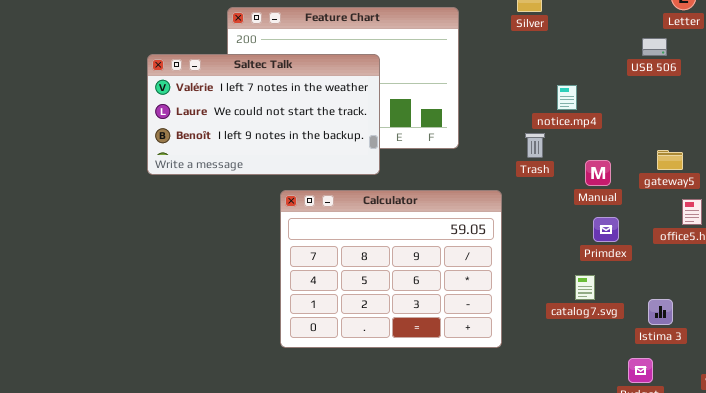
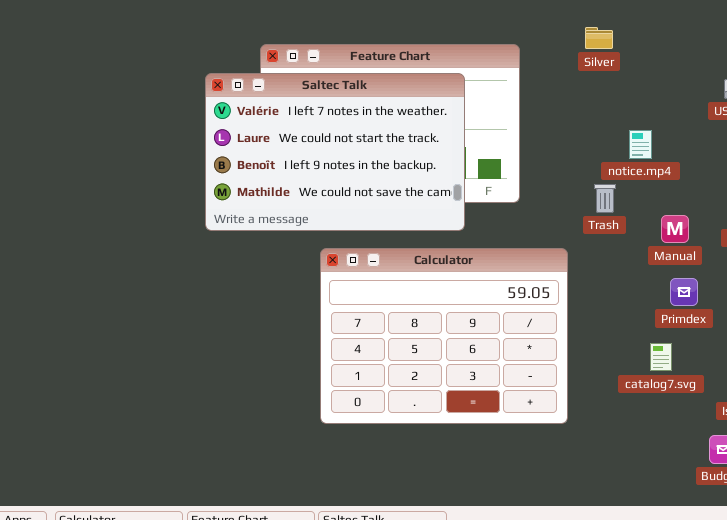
Saltec Talk: [147,54,380,175] -> [205,73,465,231], moved, resized

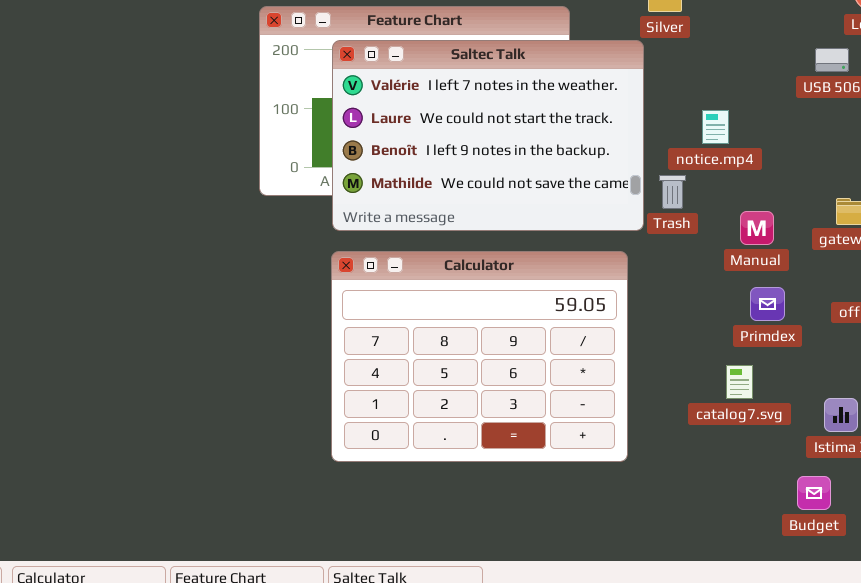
Saltec Talk: [205,73,465,231] -> [332,40,644,231], moved

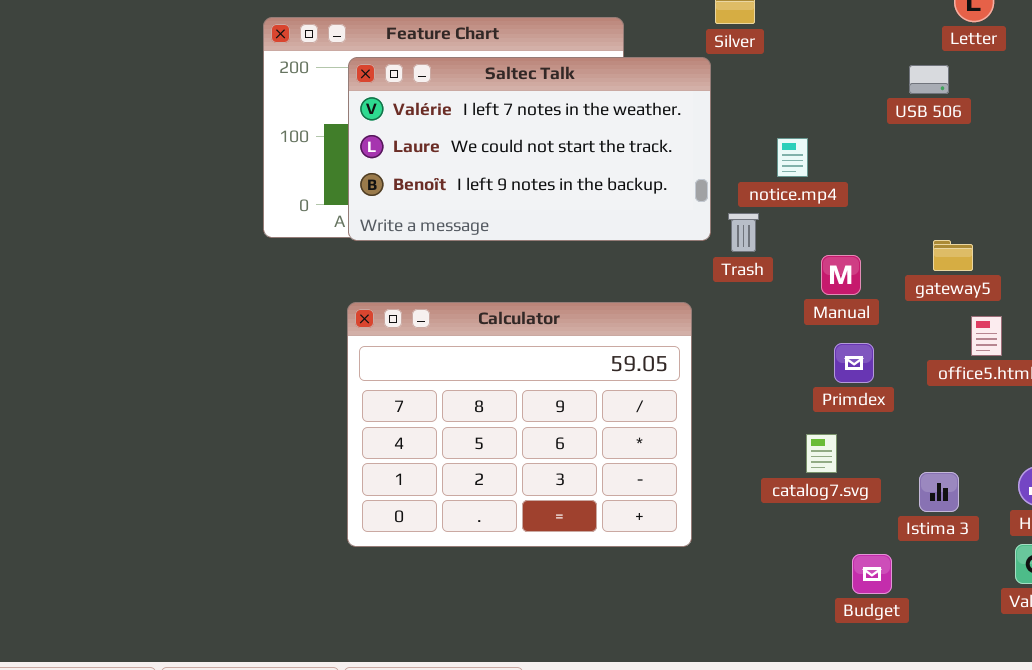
Saltec Talk: [332,40,644,231] -> [348,57,711,241], resized
Budget: [797,476,831,510] -> [852,554,892,594], moved

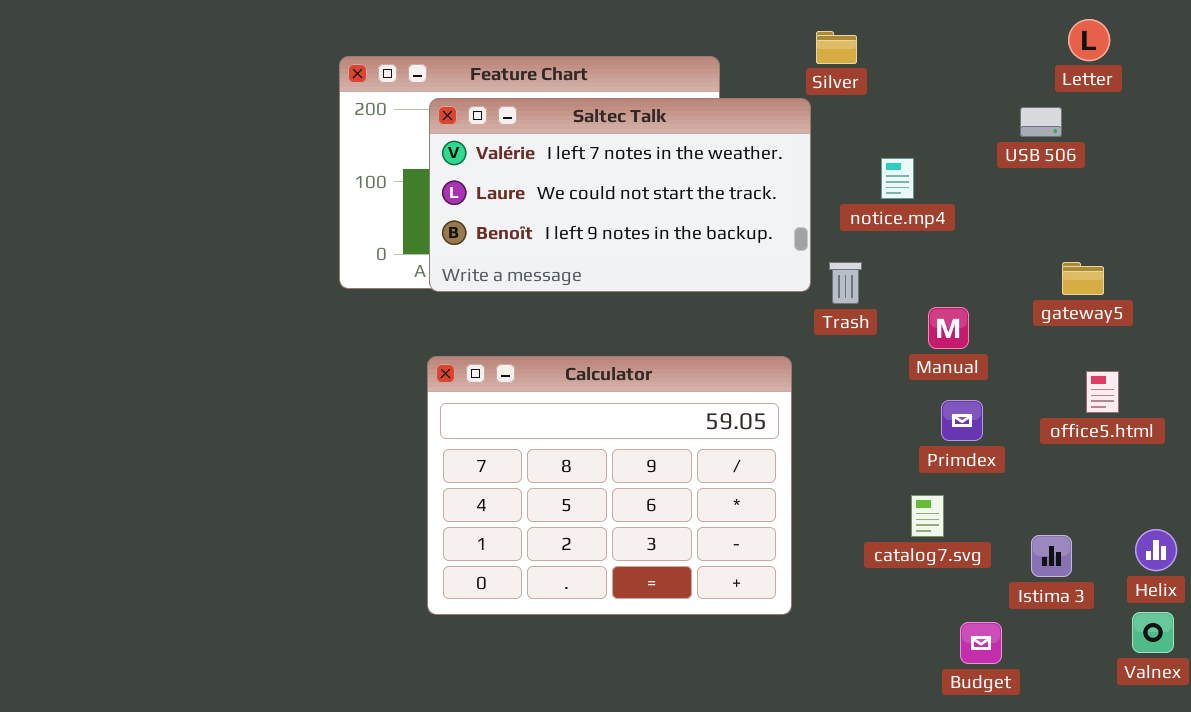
notice.mp4: [777,138,808,177] -> [881,158,914,199], moved
gateway5: [933,240,973,271] -> [1062,262,1104,295], moved

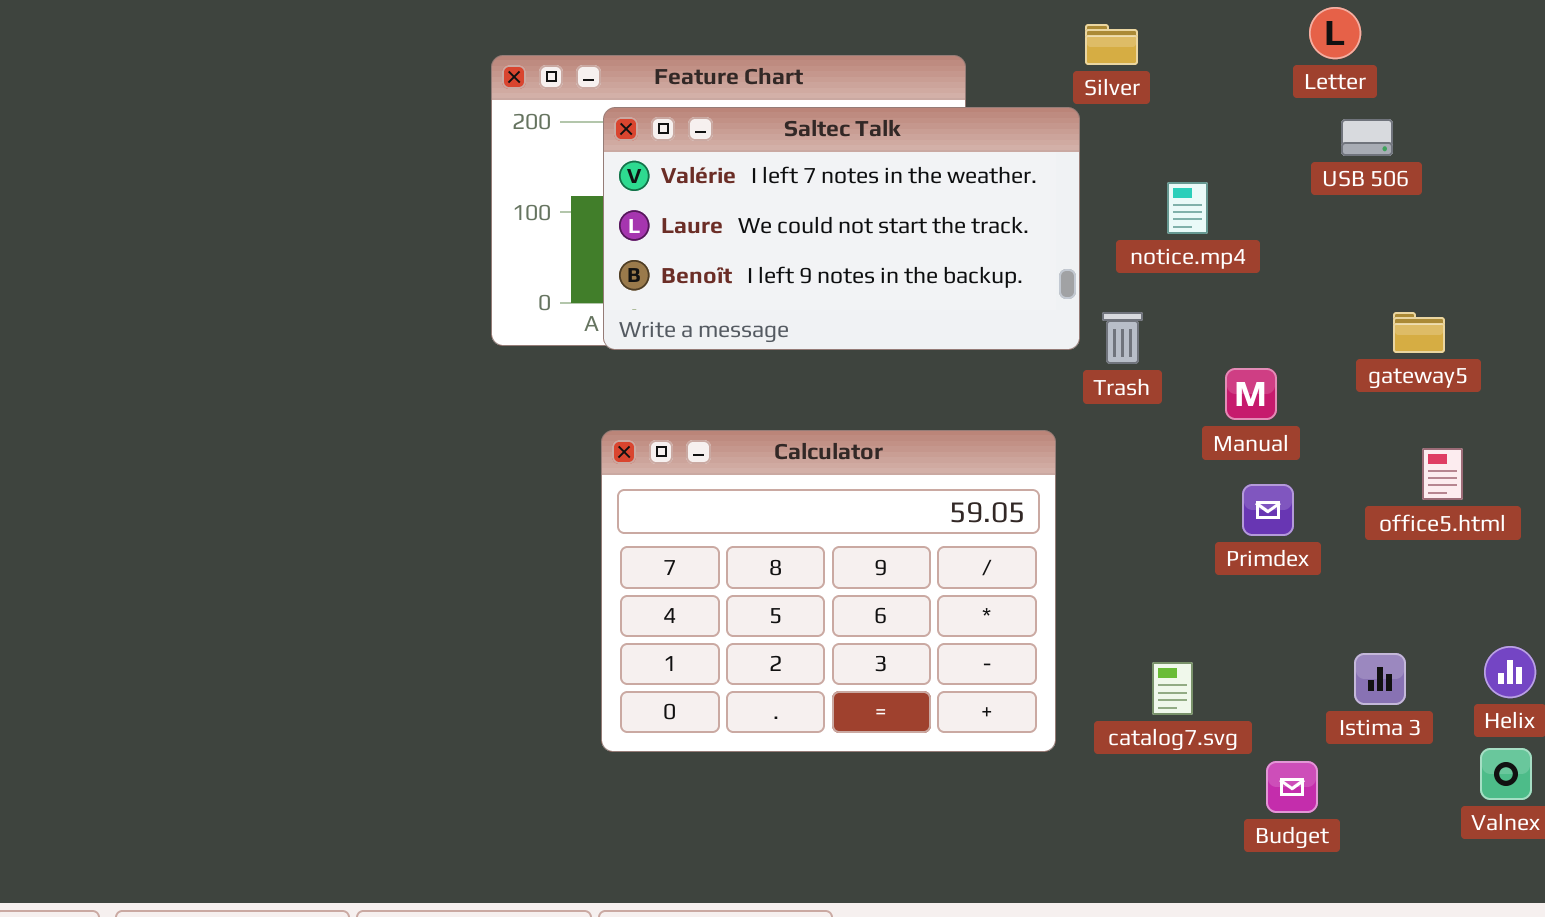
Letter: [1068,19,1110,61] -> [1309,7,1361,59], moved
catalog7.svg: [911,495,944,537] -> [1152,662,1193,715], moved

